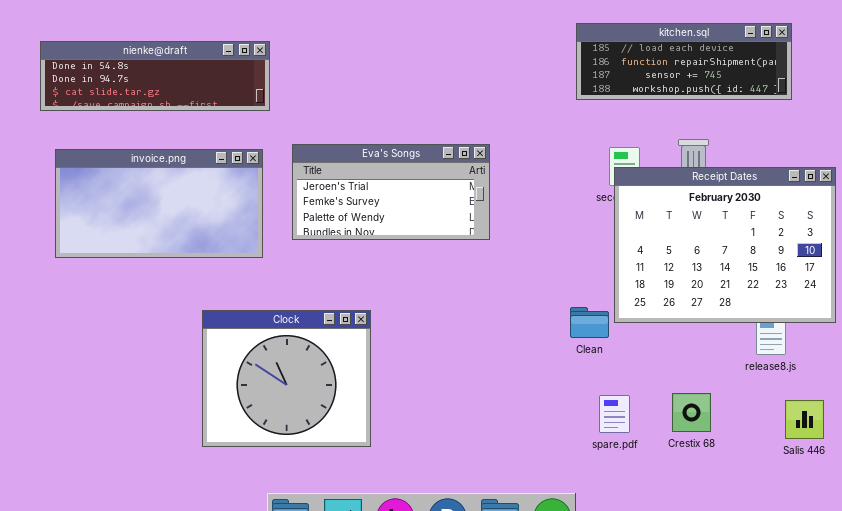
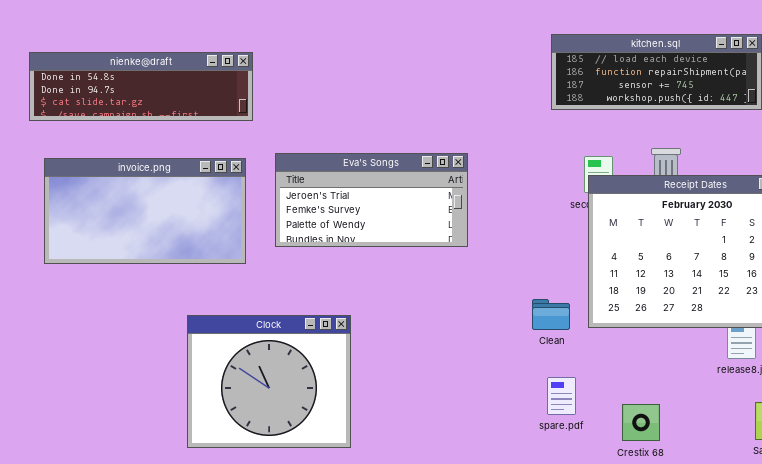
Clean: [570,307,609,338] -> [532,299,570,330], moved
Crestix 68: [672,393,711,432] -> [622,404,660,441], moved
spare.pdf: [599,395,630,433] -> [547,377,576,415], moved

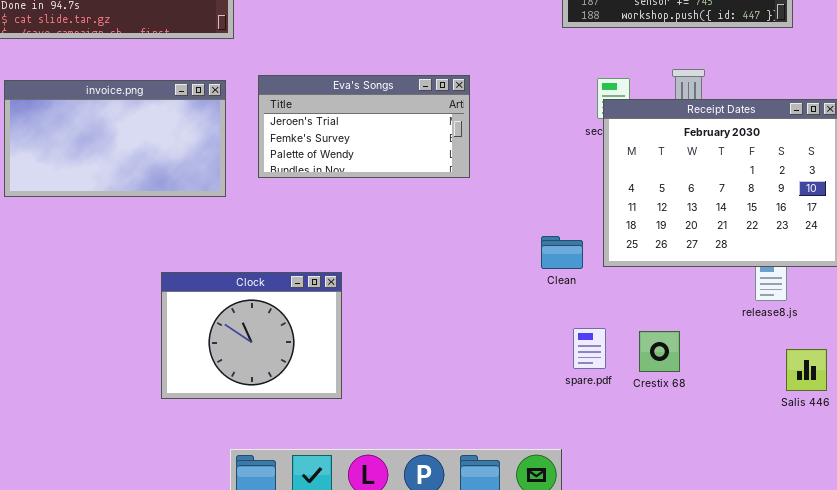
Clock: [187,315,351,448] -> [161,272,342,399], resized
spare.pdf: [547,377,576,415] -> [573,328,606,369], moved
Crestix 68: [622,404,660,441] -> [639,331,680,372], moved

